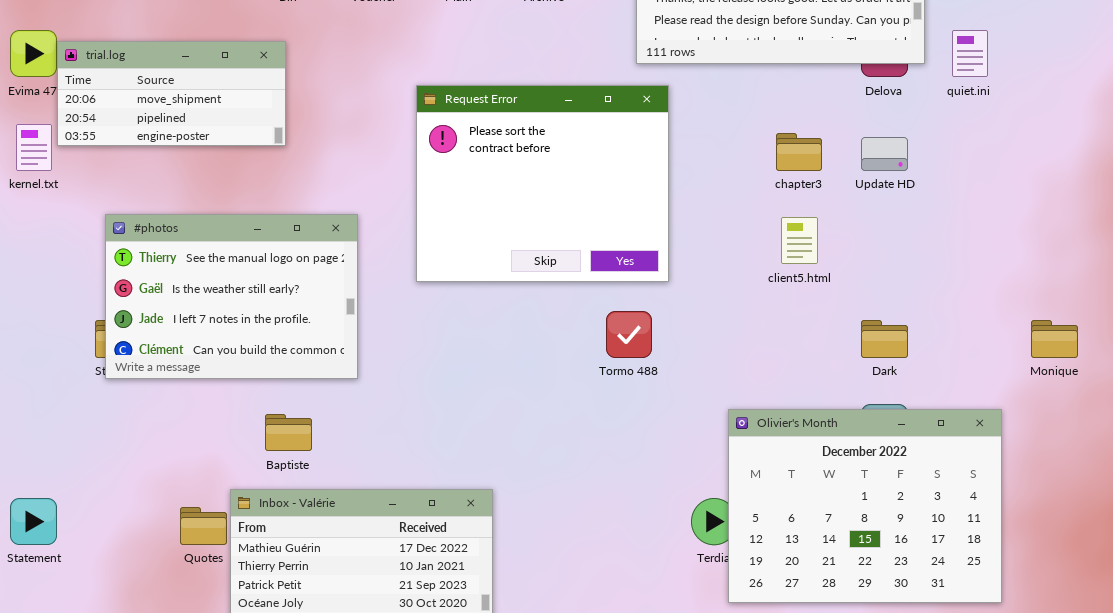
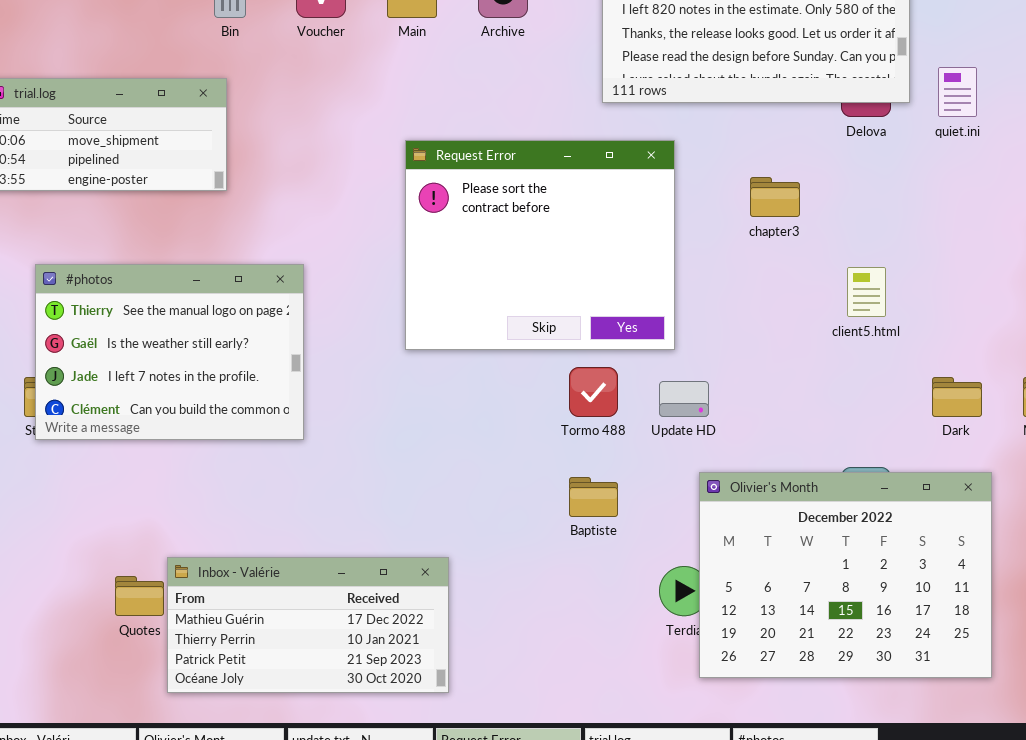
Request Error: [416,85,669,282] -> [405,140,675,350], moved
Update HD: [861,137,908,171] -> [659,381,709,417], moved
client5.html: [781,217,818,264] -> [847,267,886,317], moved
Dark: [861,320,908,358] -> [932,377,982,417], moved
Baptiste: [265,414,312,451] -> [569,477,618,517], moved

